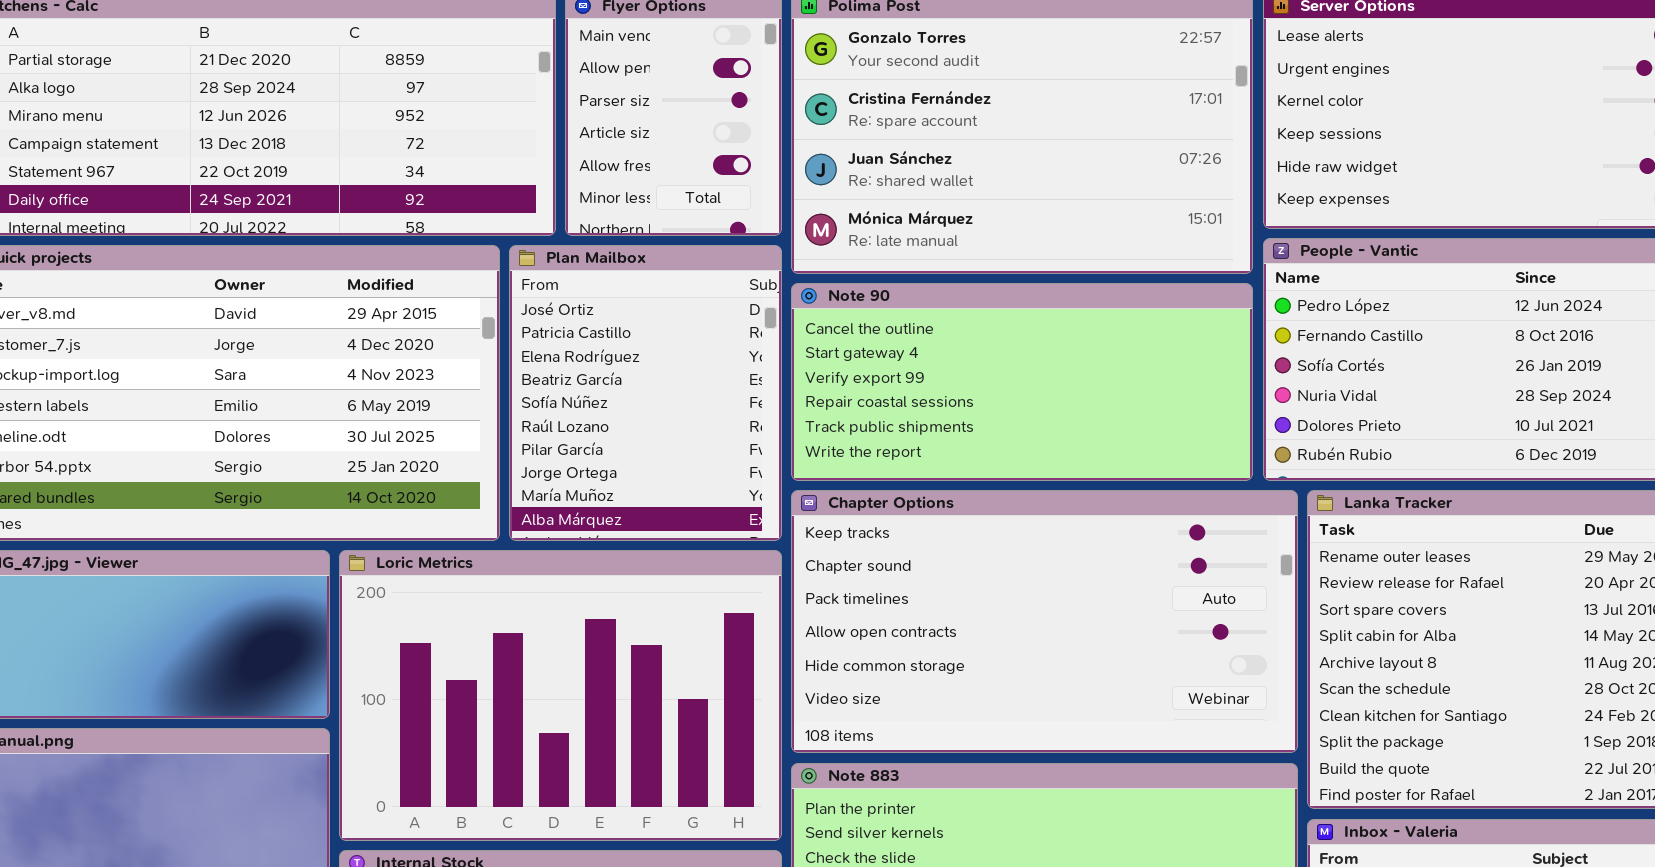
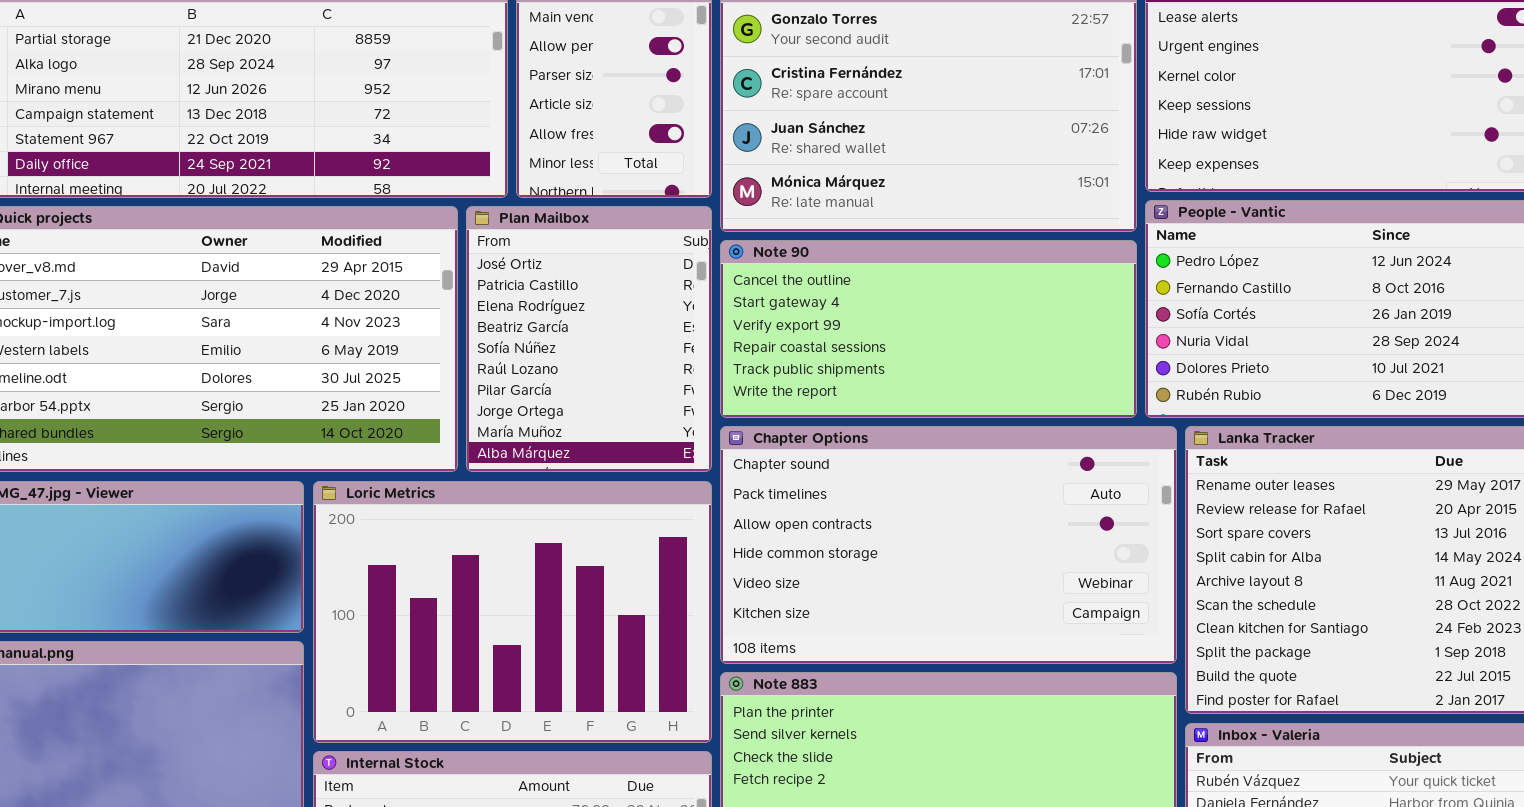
Chapter Options: [791,490,1298,753] -> [720,426,1177,664], scrolled down 1 row

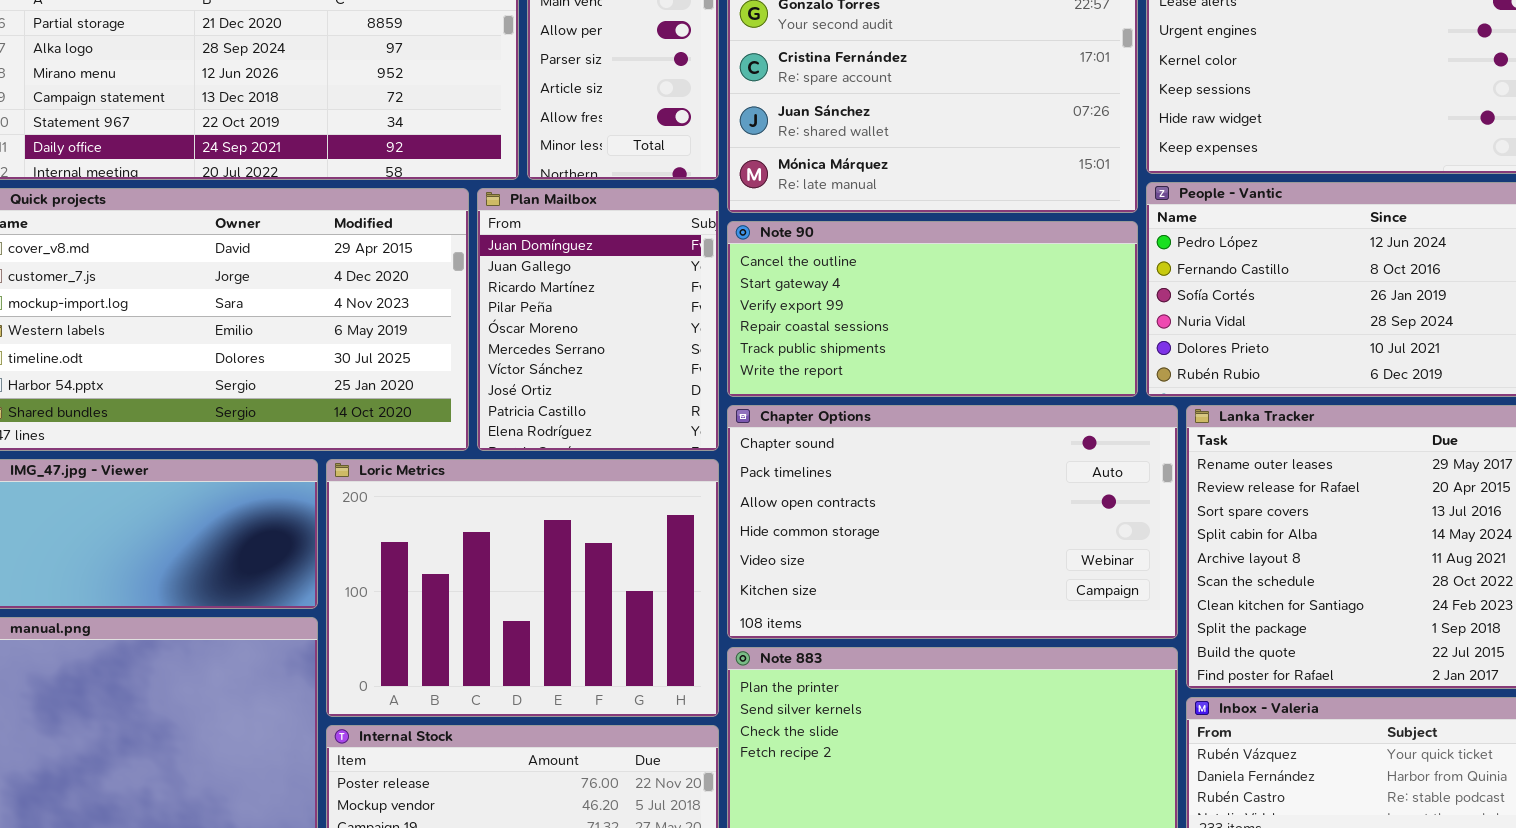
Plan Mailbox: [466,206,712,472] -> [477,188,719,451], scrolled up 7 rows

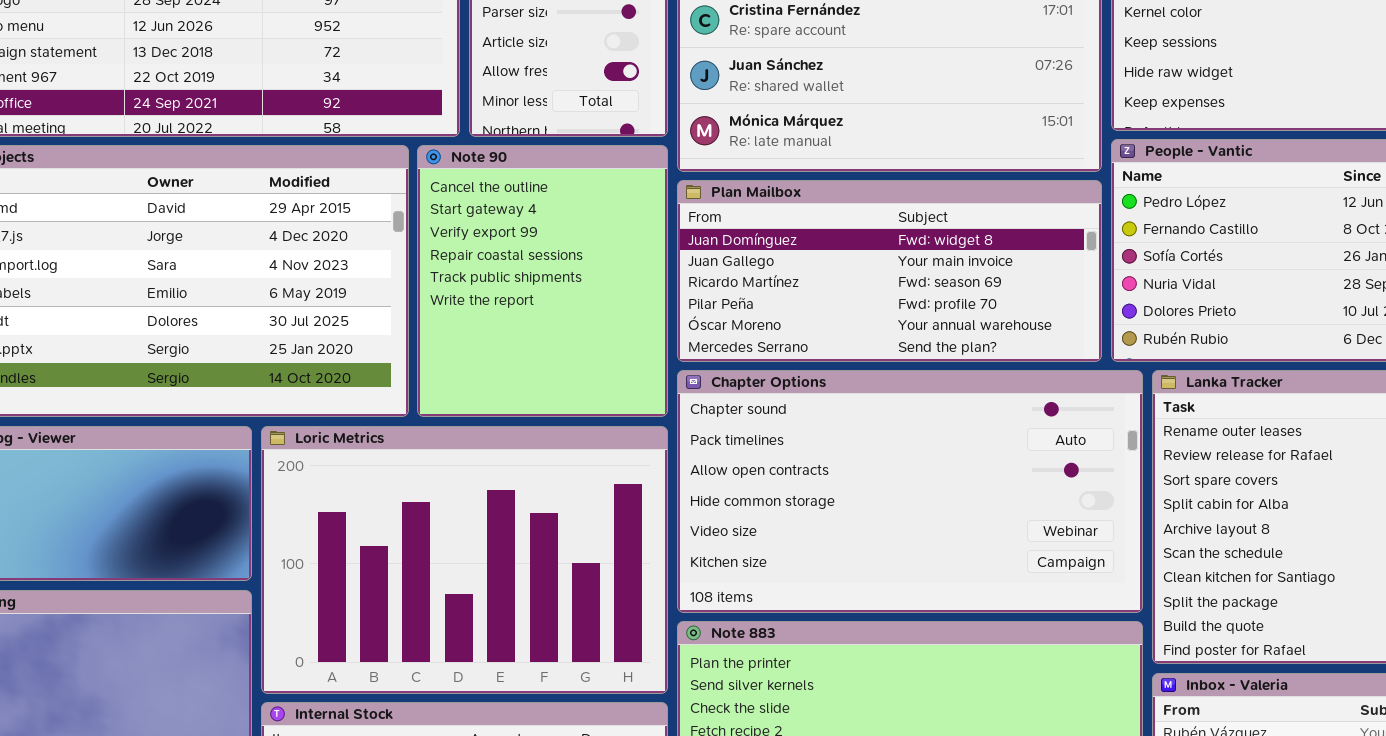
Plan Mailbox: [477,188,719,451] -> [677,180,1102,362], moved, resized
Note 90: [727,221,1138,397] -> [417,145,668,417], moved, resized

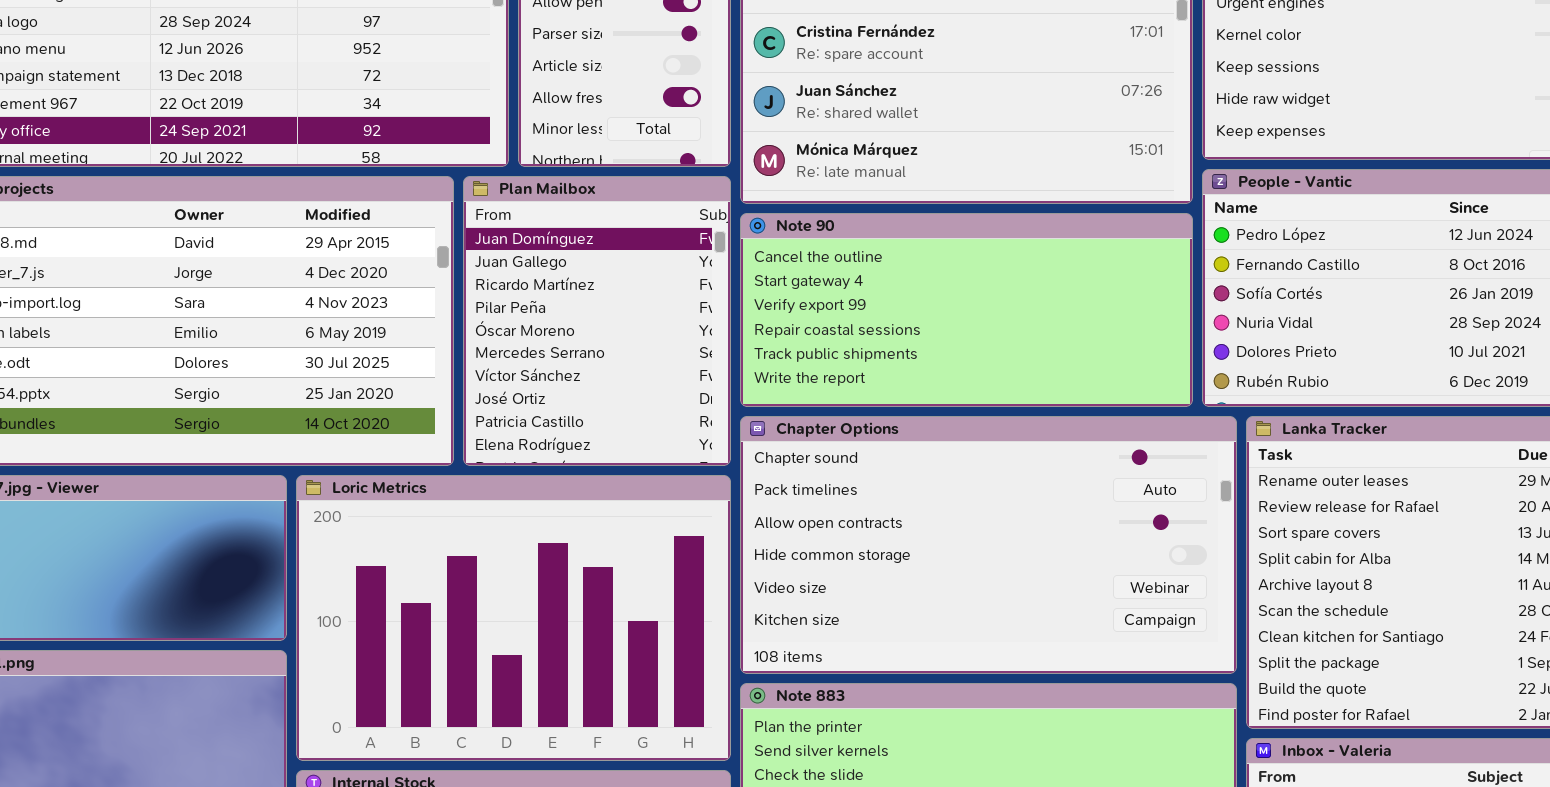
Note 90: [417,145,668,417] -> [740,213,1193,407], moved, resized
Plan Mailbox: [677,180,1102,362] -> [463,176,731,466], moved, resized

